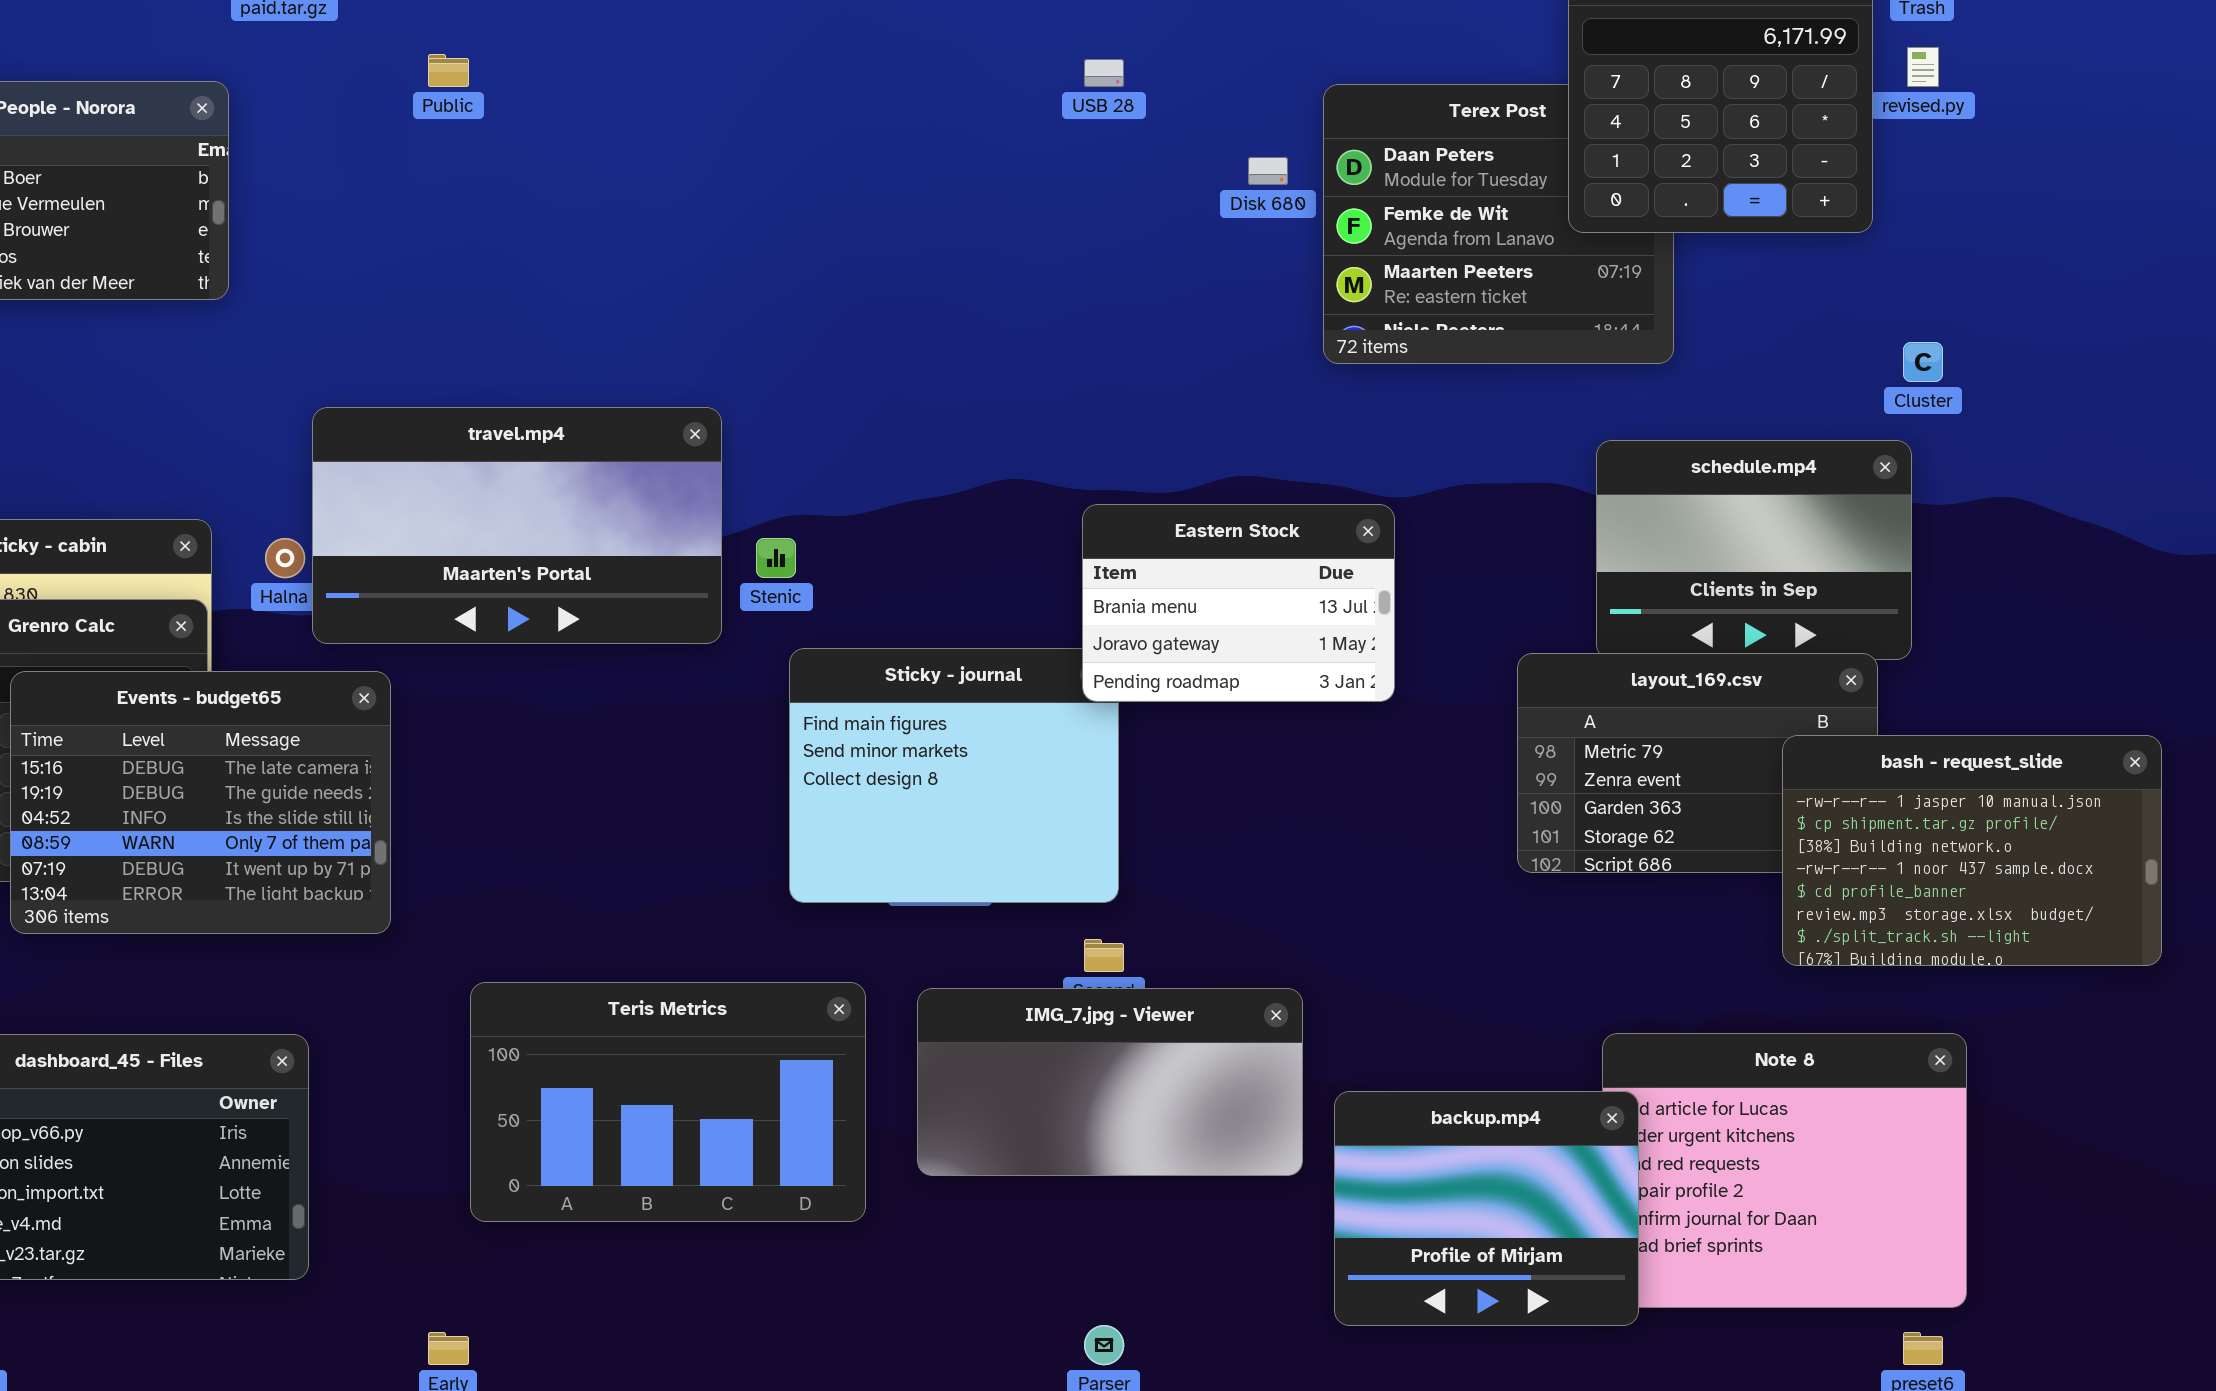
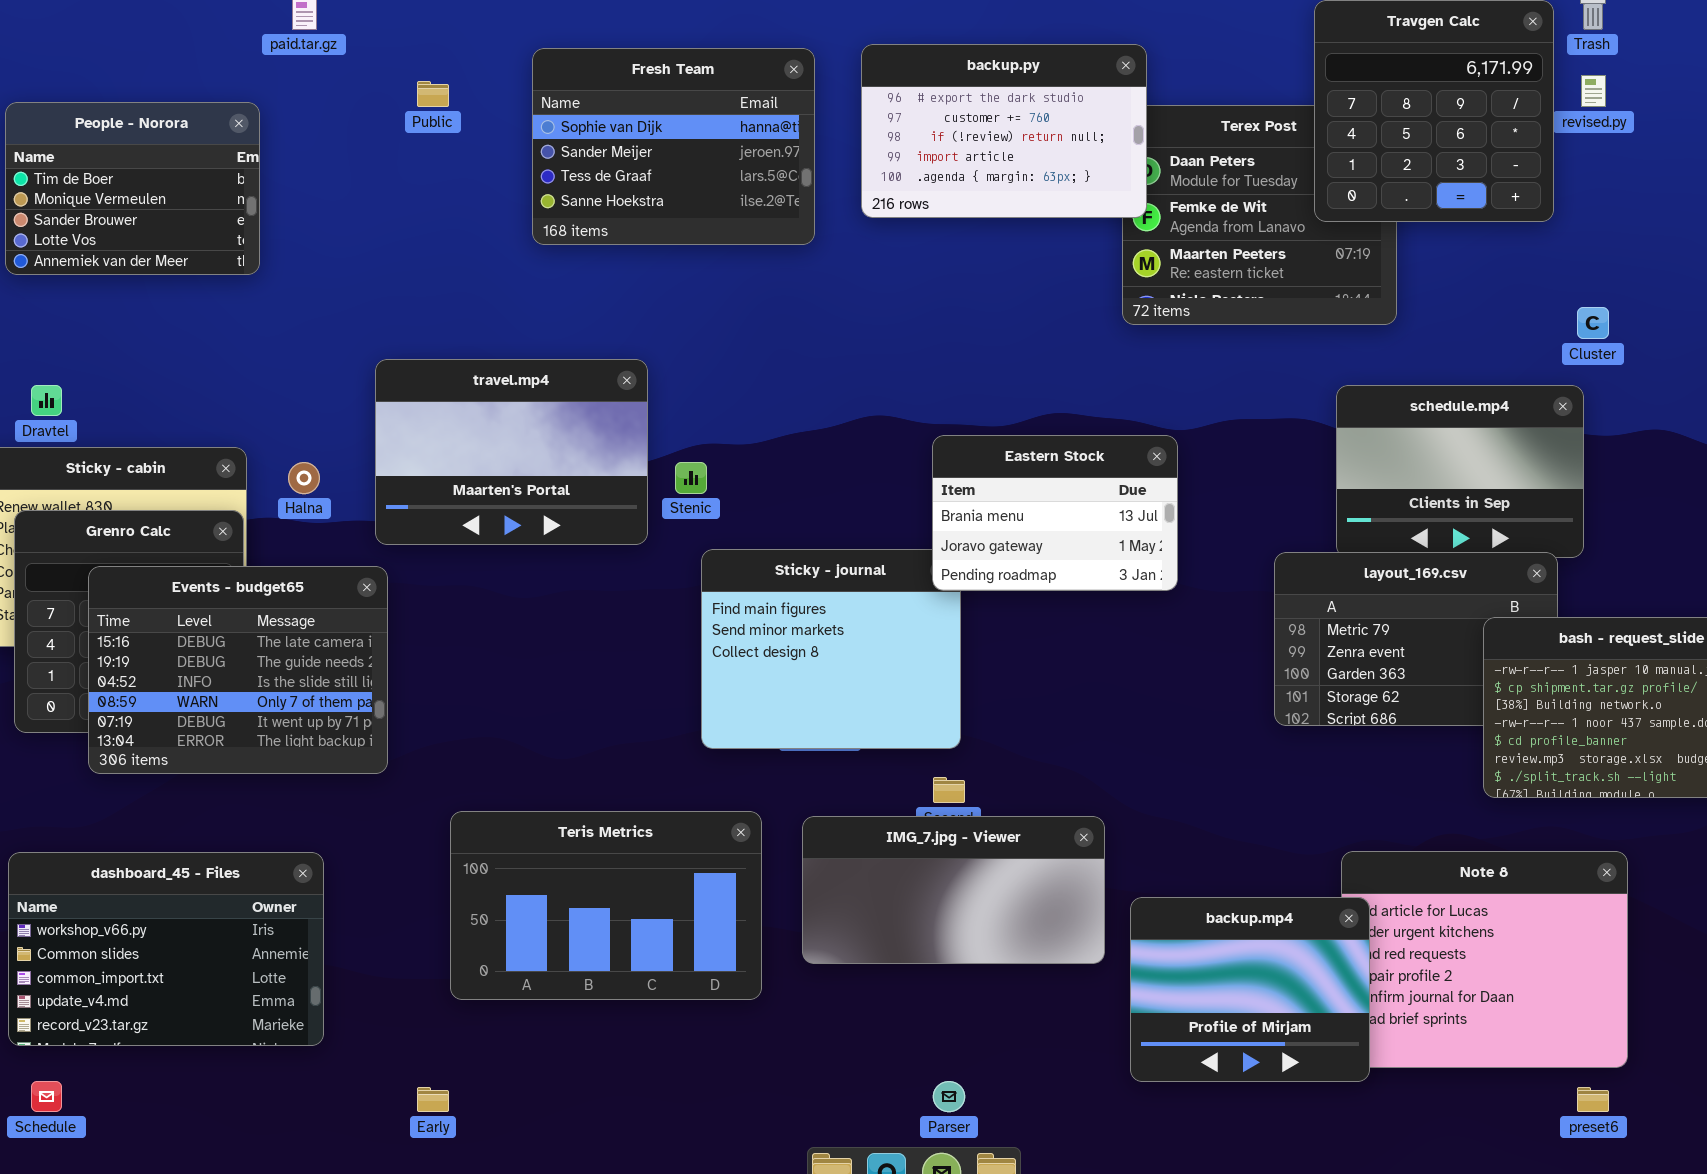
backup.py: none -> [861,44,1147,218], opened
Fresh Team: none -> [532,48,815,245], opened
travel.mp4: [312,407,722,644] -> [375,359,648,545], resized

